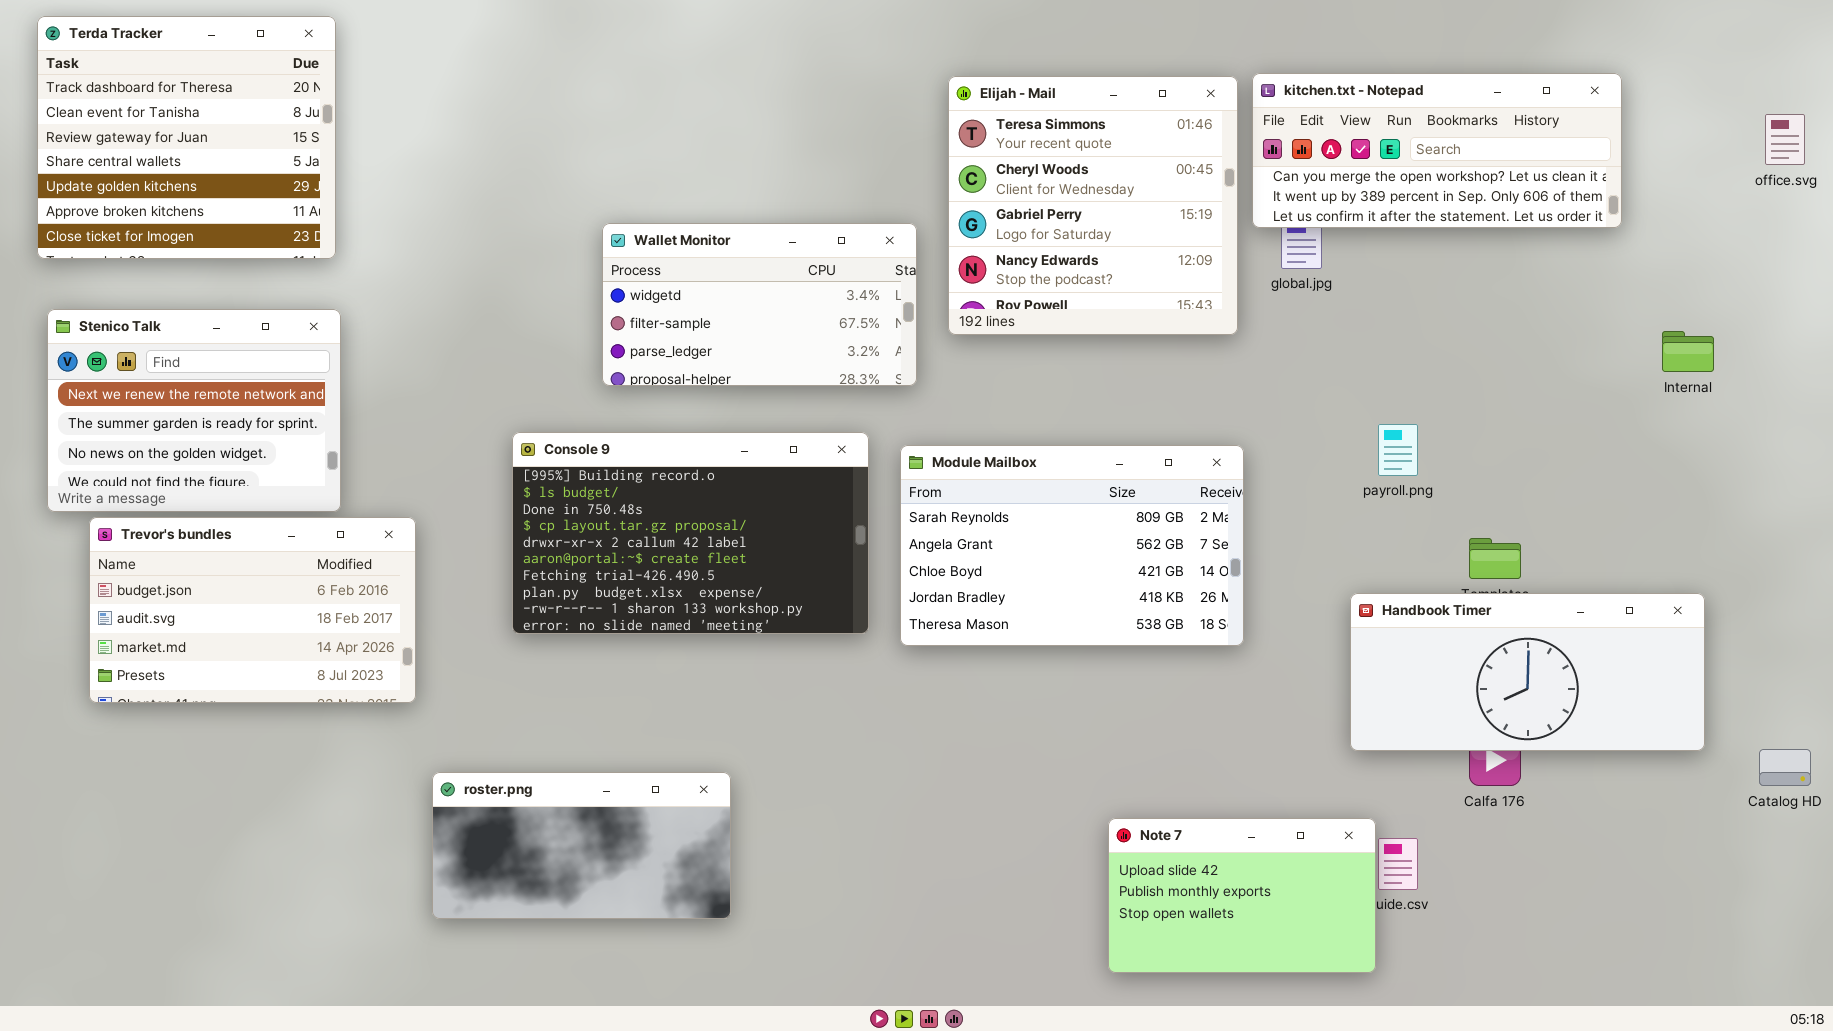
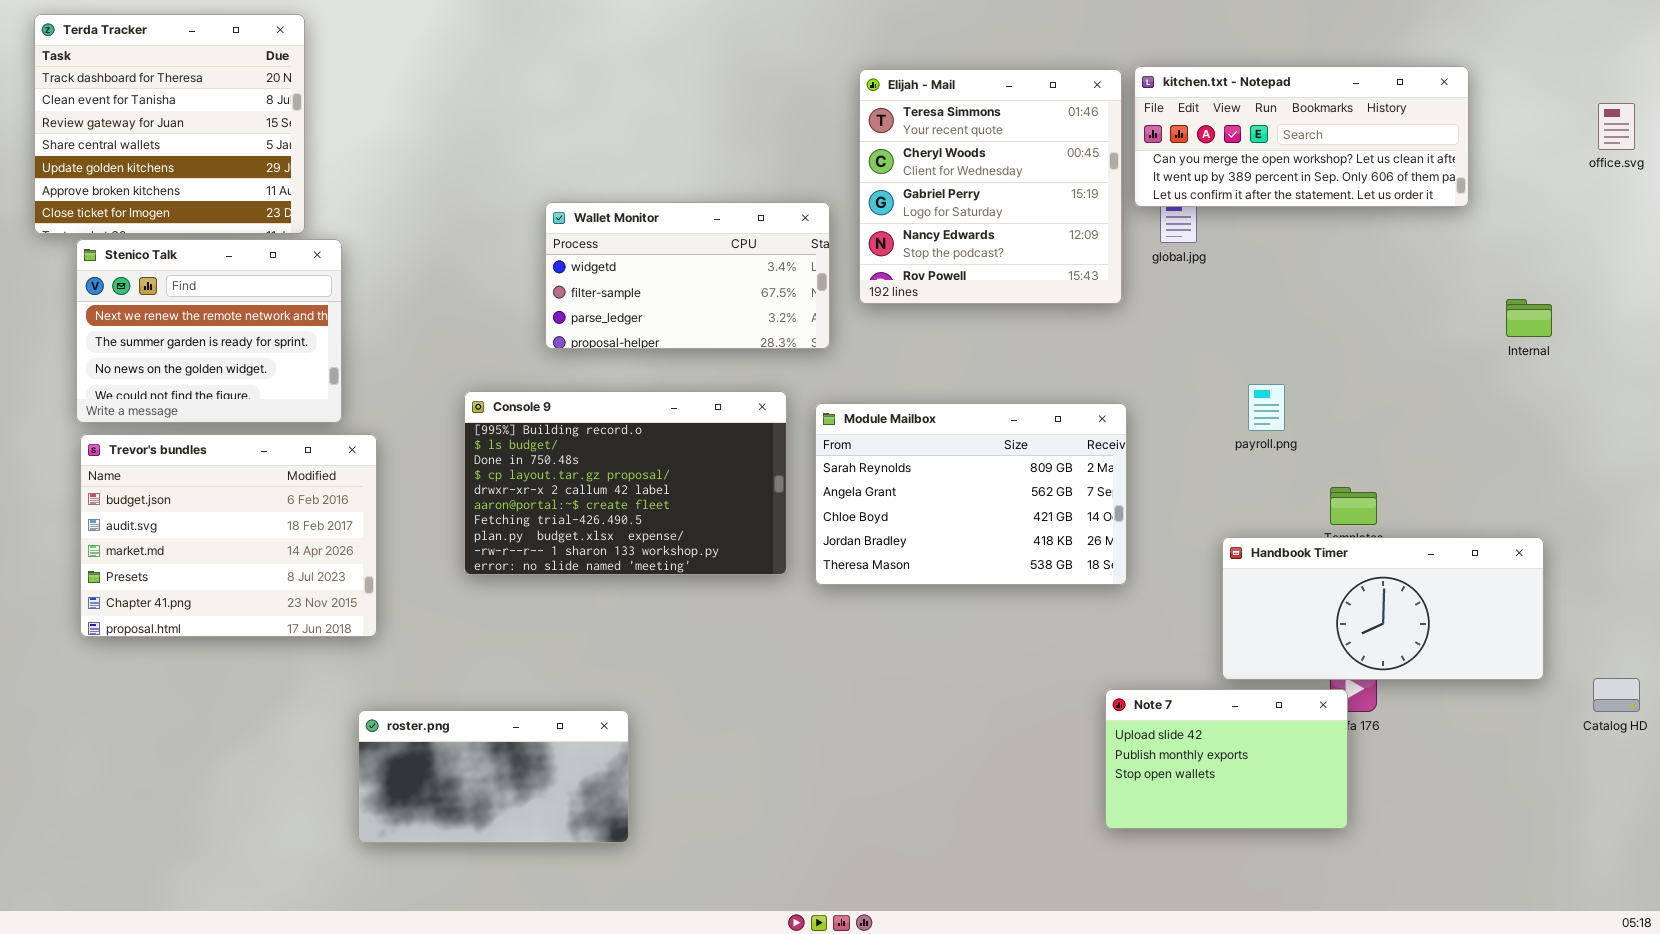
Stenico Talk: [47,309,341,512] -> [76,239,342,423], moved
Trevor's bundles: [89,517,416,703] -> [80,434,377,637], resized
roster.png: [432,772,731,919] -> [358,710,629,843], moved
Note 7: [1108,818,1376,973] -> [1105,689,1348,829], moved

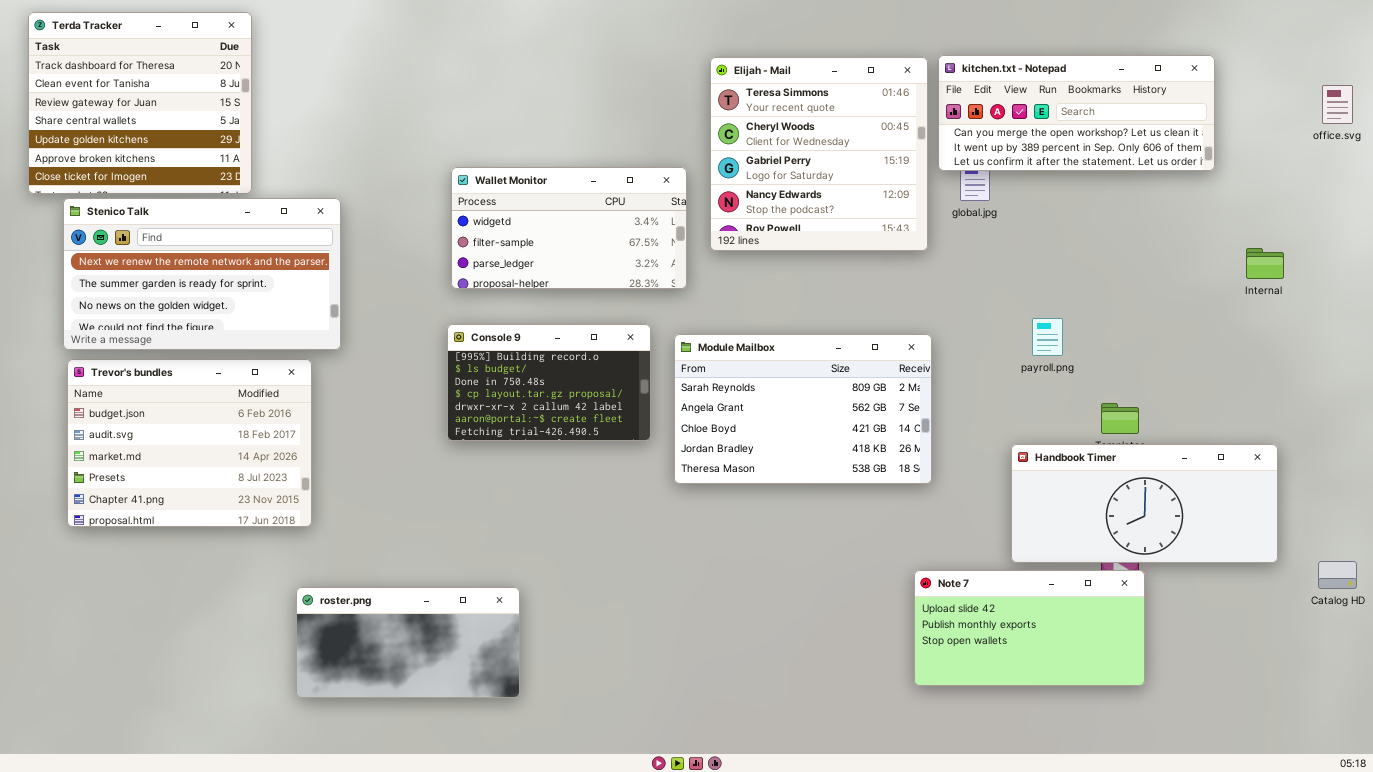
Stenico Talk: [76,239,342,423] -> [63,198,341,350], resized
Console 9: [464,391,787,575] -> [447,324,651,441], resized
Note 7: [1105,689,1348,829] -> [914,570,1145,686], resized

